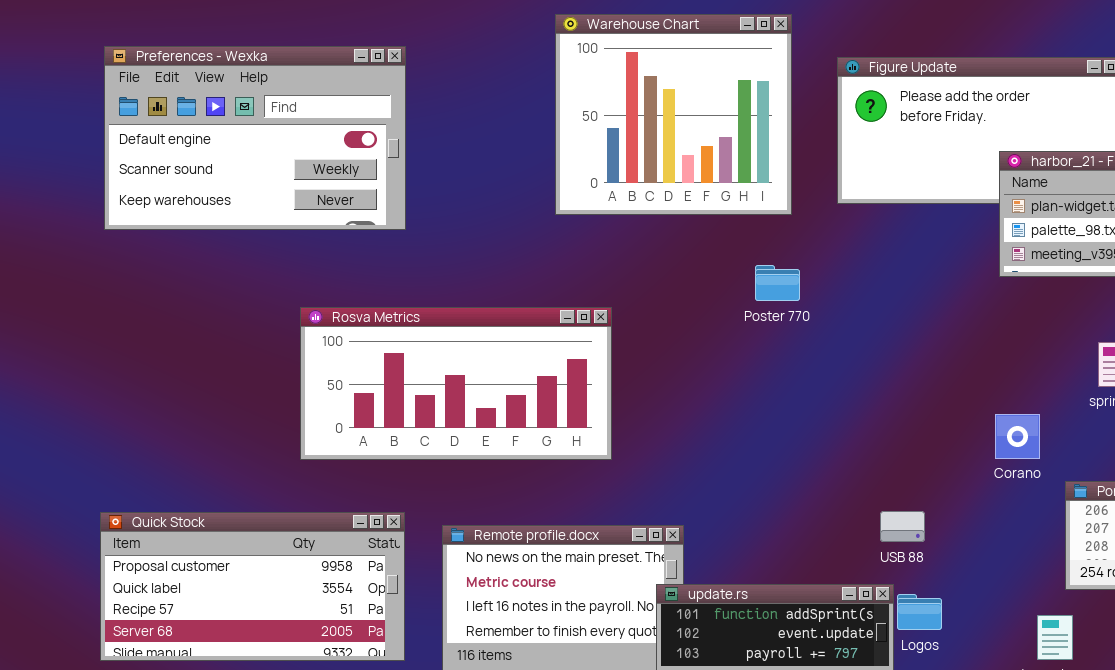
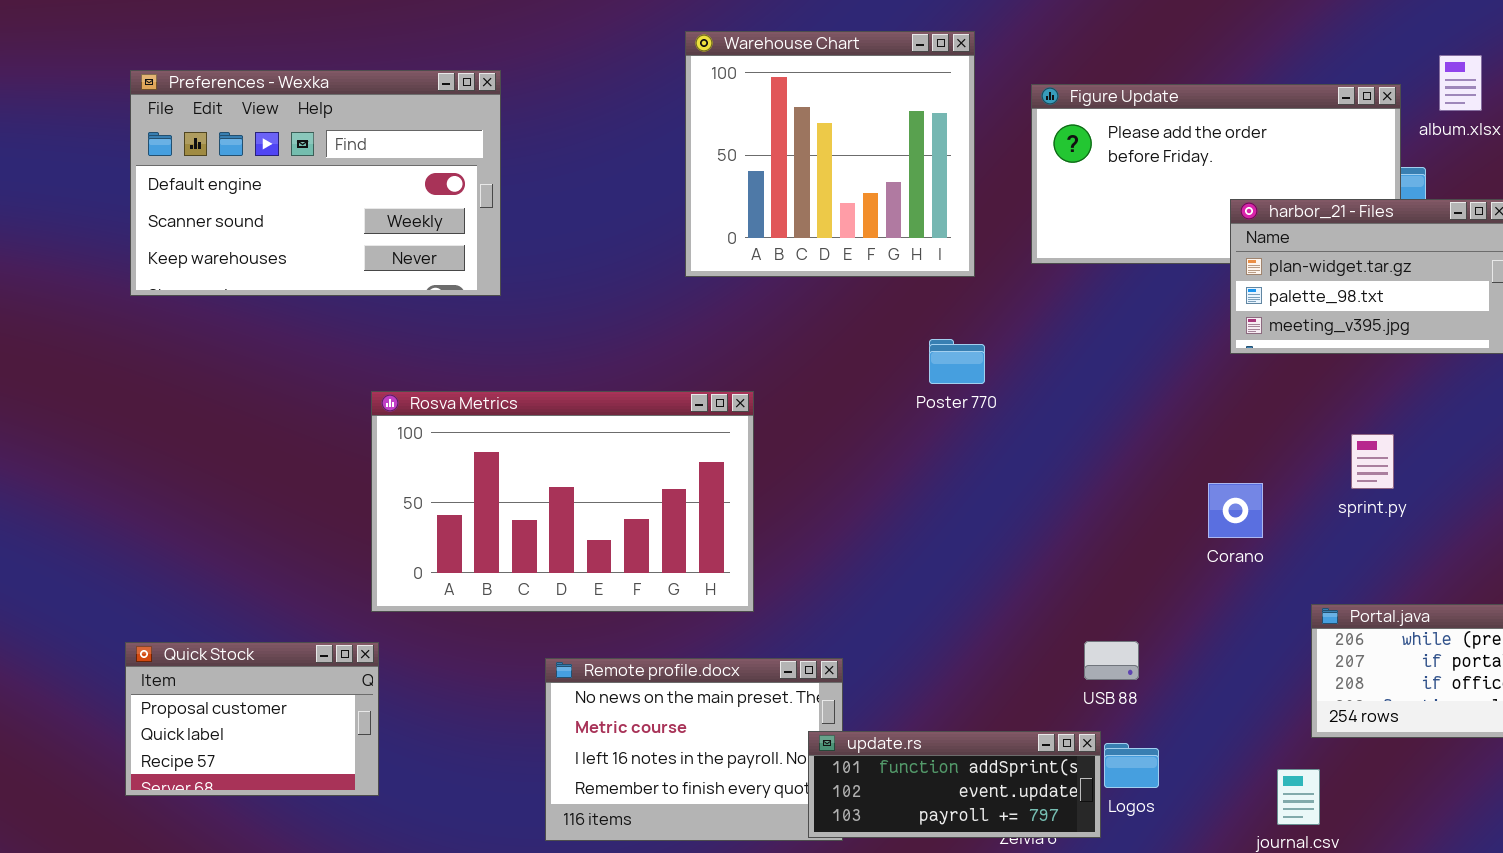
Rosva Metrics: [300,307,612,460] -> [371,391,754,612], resized
Corano: [995,414,1040,459] -> [1208,483,1263,538], moved
Quick Stock: [100,512,405,661] -> [125,642,379,796], resized

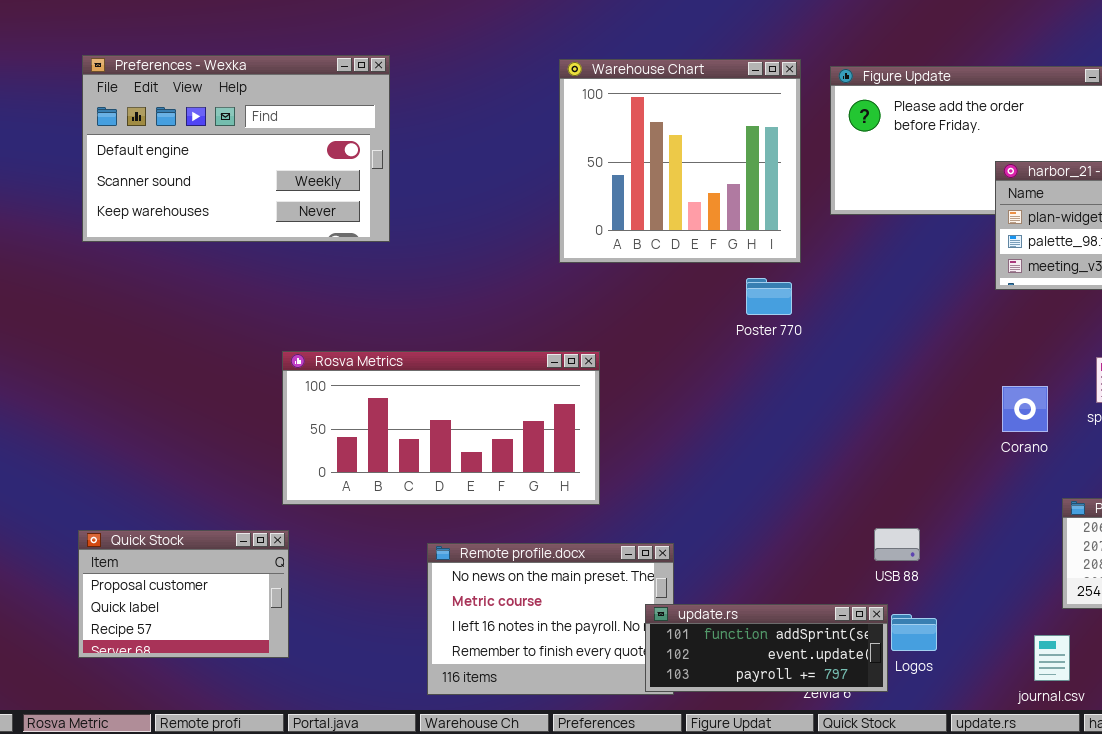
Warehouse Chart: [685,31,975,277] -> [559,59,801,263], moved
Rosva Metrics: [371,391,754,612] -> [282,351,600,505], resized
Corano: [1208,483,1263,538] -> [1002,386,1048,432], moved

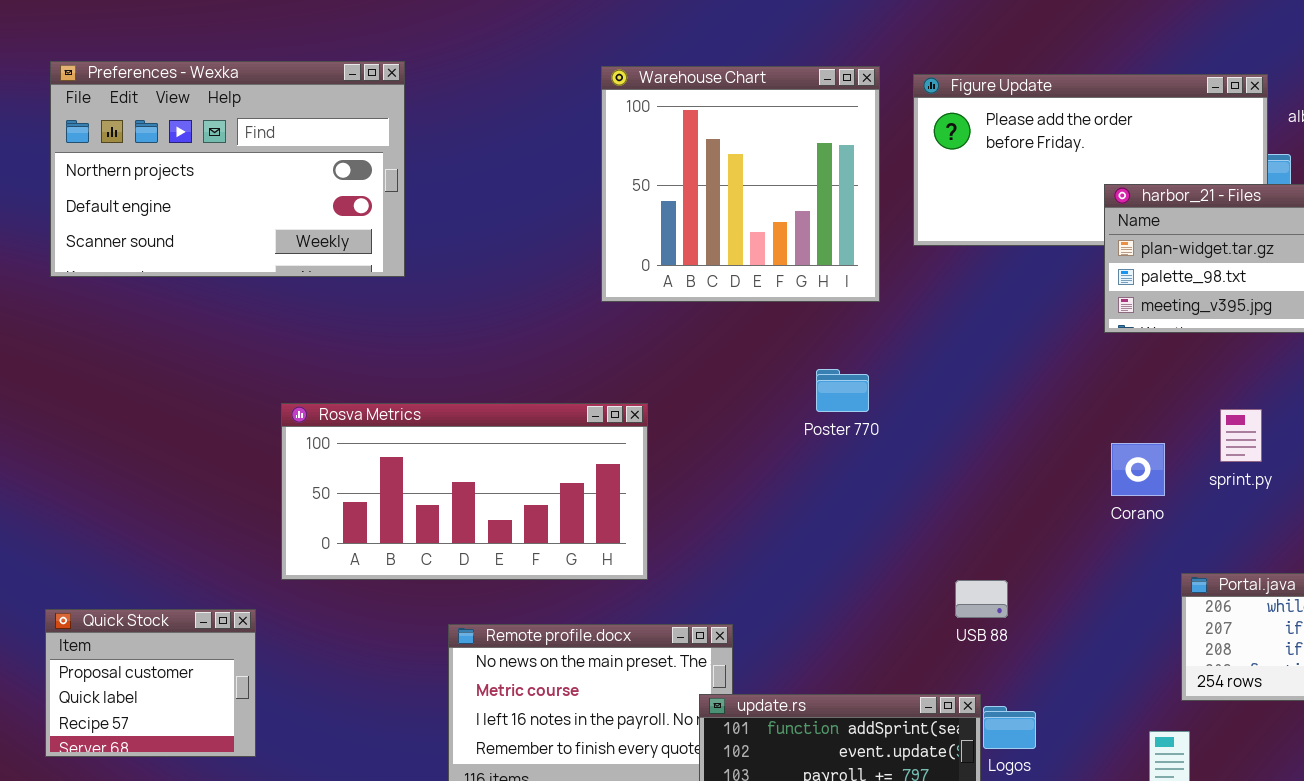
Preferences - Wexka: [82,55,390,242] -> [50,61,405,277], scrolled up 1 row
Poster 770: [746,278,792,315] -> [816,369,869,412], moved
USB 88: [874,528,920,561] -> [955,580,1008,618], moved
Quick Stock: [78,530,289,658] -> [45,609,256,757], resized

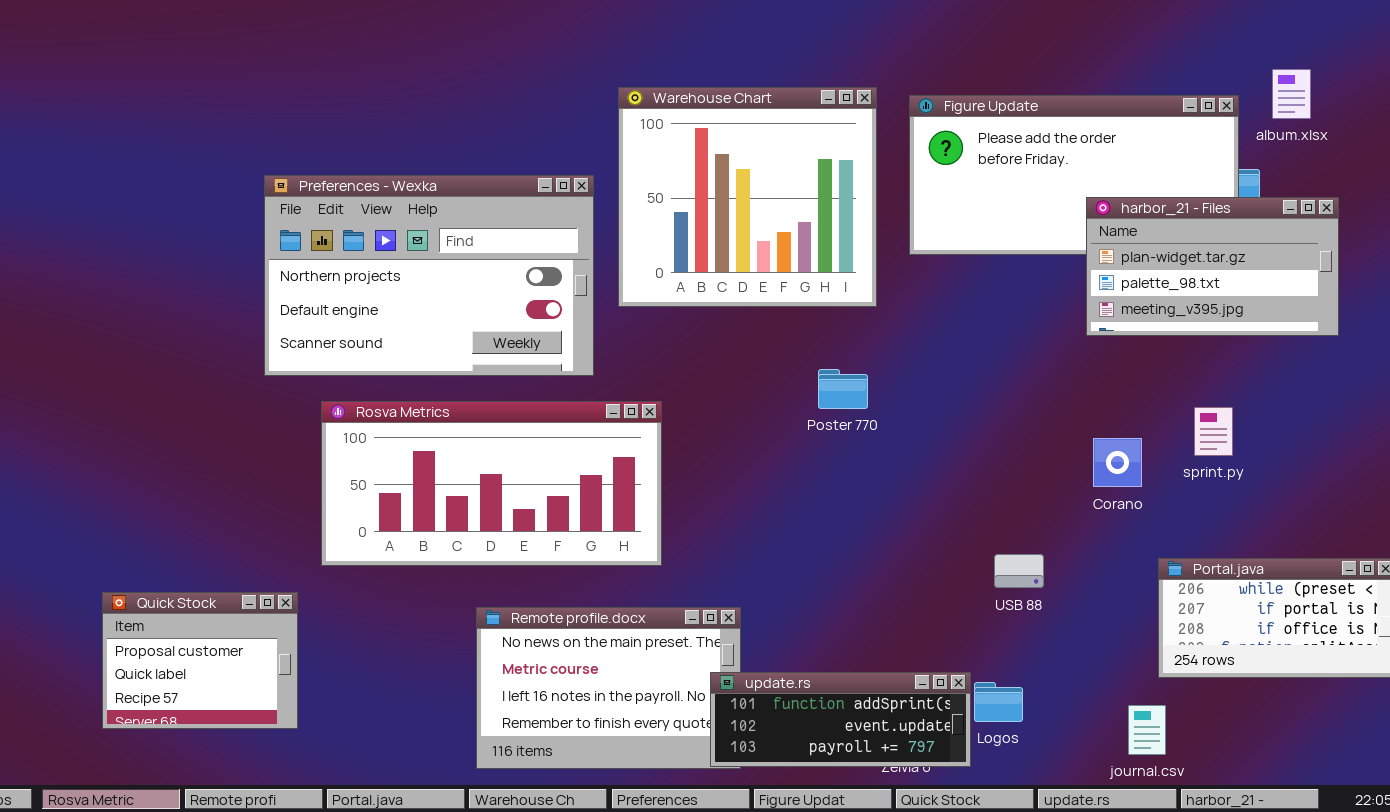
Preferences - Wexka: [50,61,405,277] -> [264,175,594,376], moved
USB 88: [955,580,1008,618] -> [994,554,1044,588], moved

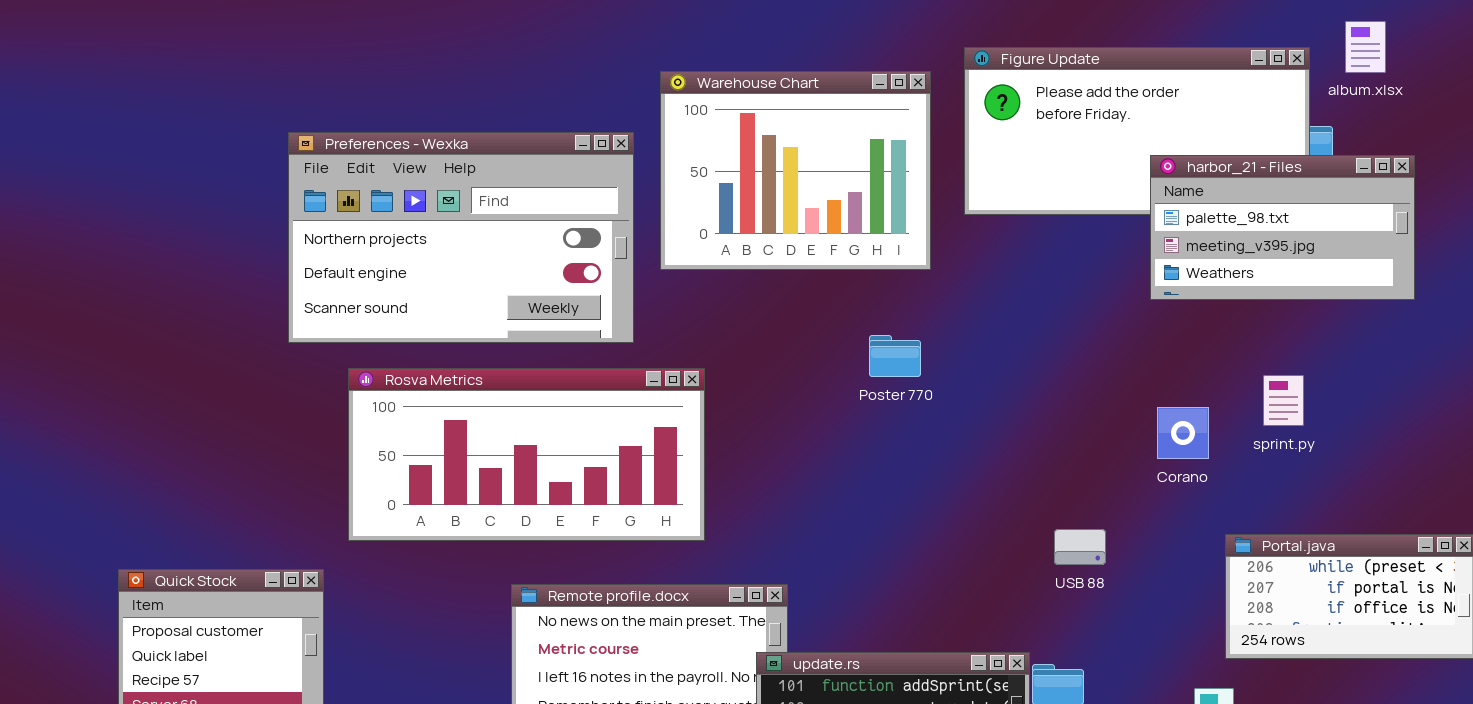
Warehouse Chart: [618,87,877,307] -> [660,71,931,270], resized
harbor_21 - Files: [1086,197,1339,336] -> [1150,155,1415,300], scrolled down 1 row

